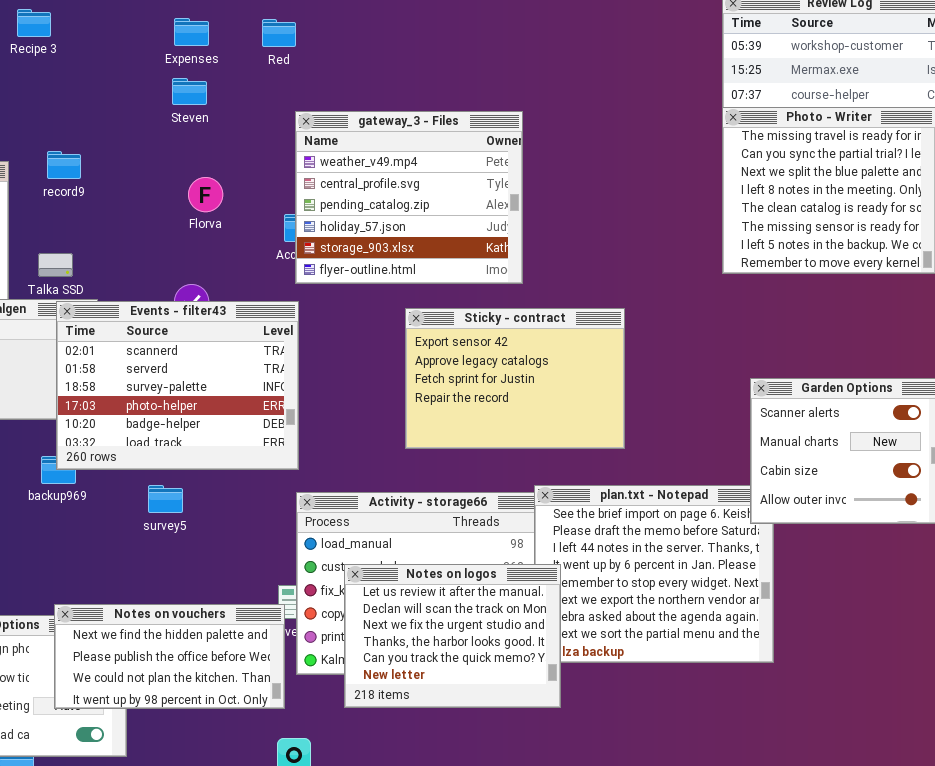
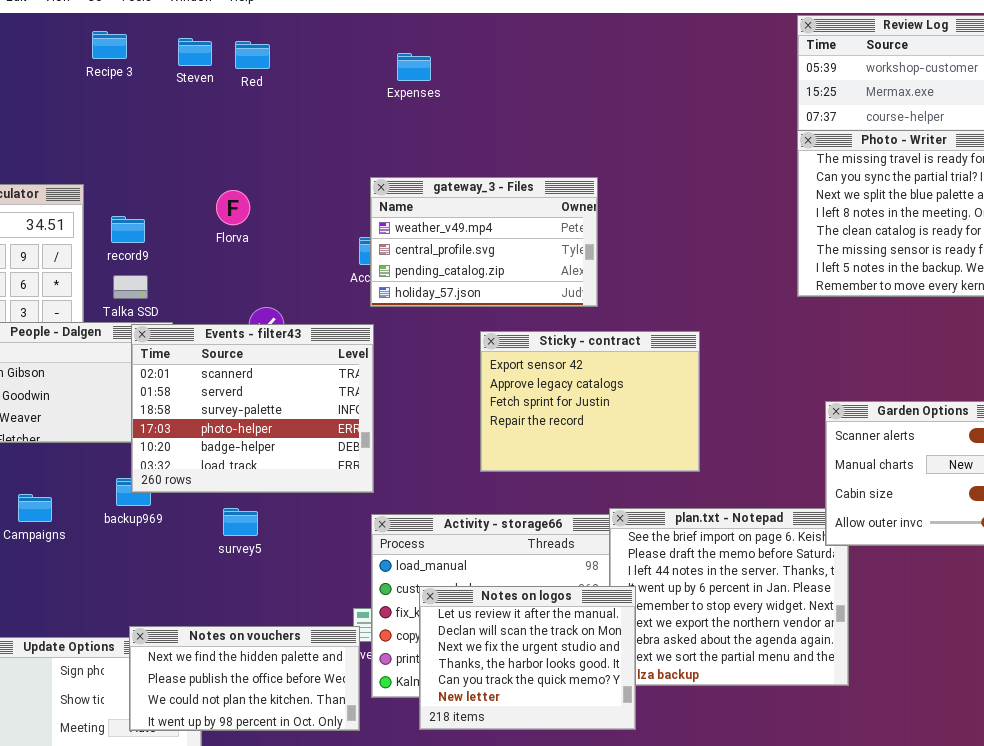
Expenses: [174,18,209,46] -> [397,53,431,81], moved
Red: [262,19,296,47] -> [235,41,270,69], moved
Steven: [172,78,207,105] -> [178,38,212,66], moved
gateway_3 - Files: [295,111,523,284] -> [370,177,598,307], resized
record9: [47,151,81,179] -> [111,216,145,243], moved
Florva: [188,177,223,212] -> [216,190,250,225], moved

